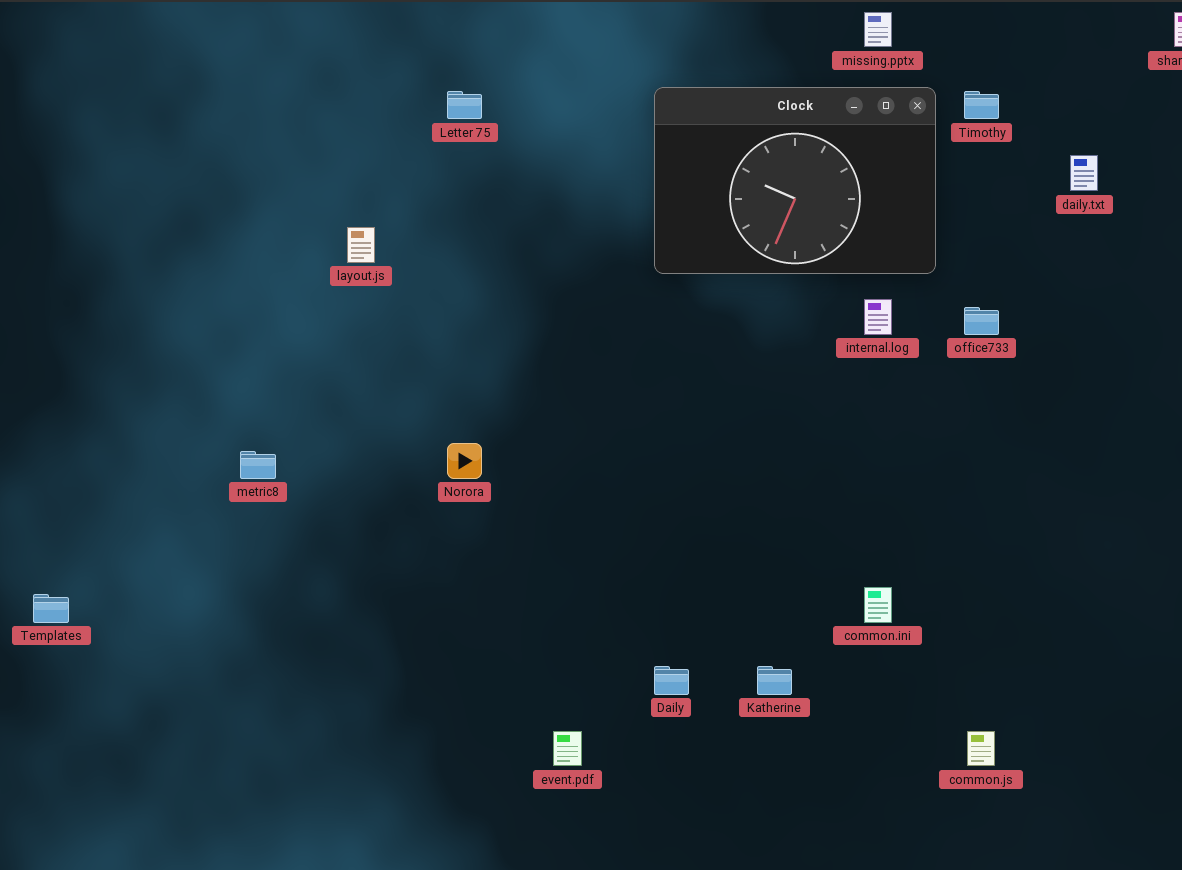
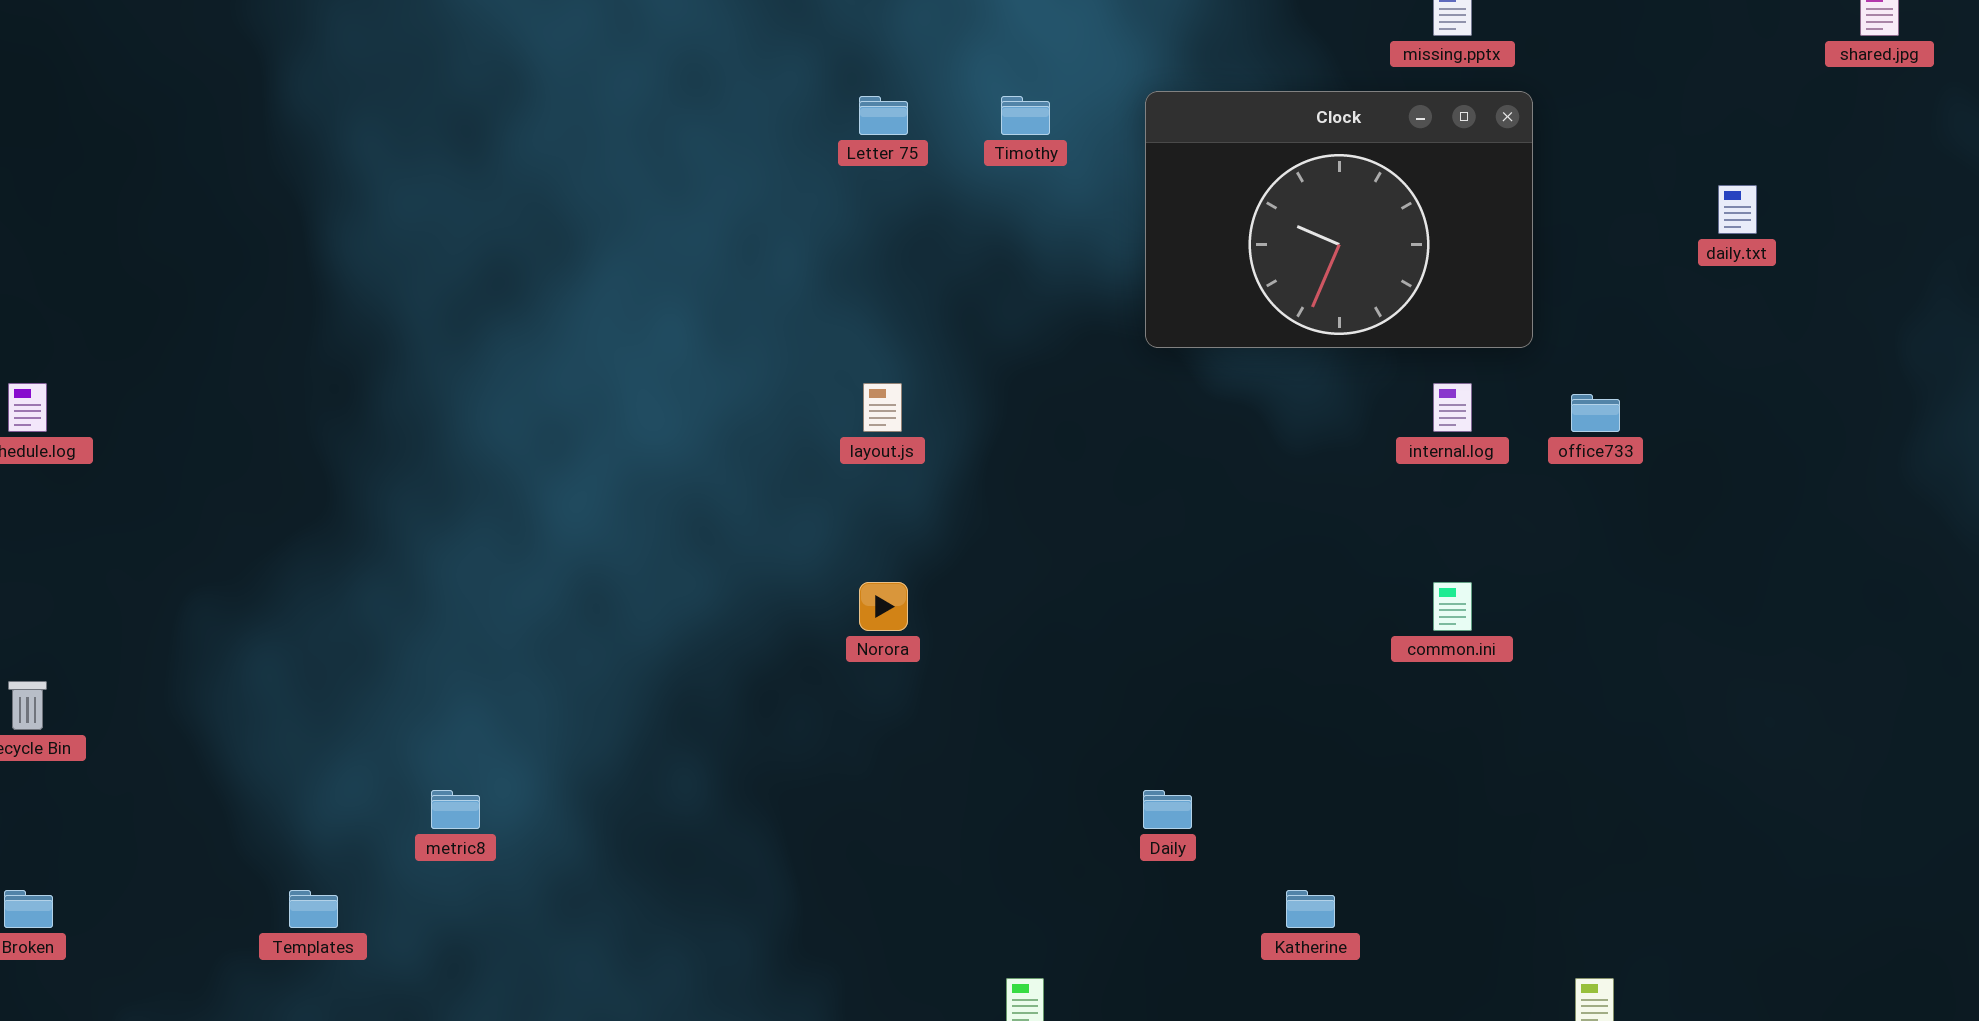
Timothy: [964,91,999,119] -> [1001,96,1050,135], moved
layout.js: [347,227,375,263] -> [863,383,902,432], moved
metric8: [240,451,276,479] -> [431,790,480,829], moved
common.ini: [864,587,892,623] -> [1433,582,1472,631], moved
Templates: [33,594,69,623] -> [289,890,338,928], moved
Daily: [654,666,689,695] -> [1143,790,1192,829], moved

